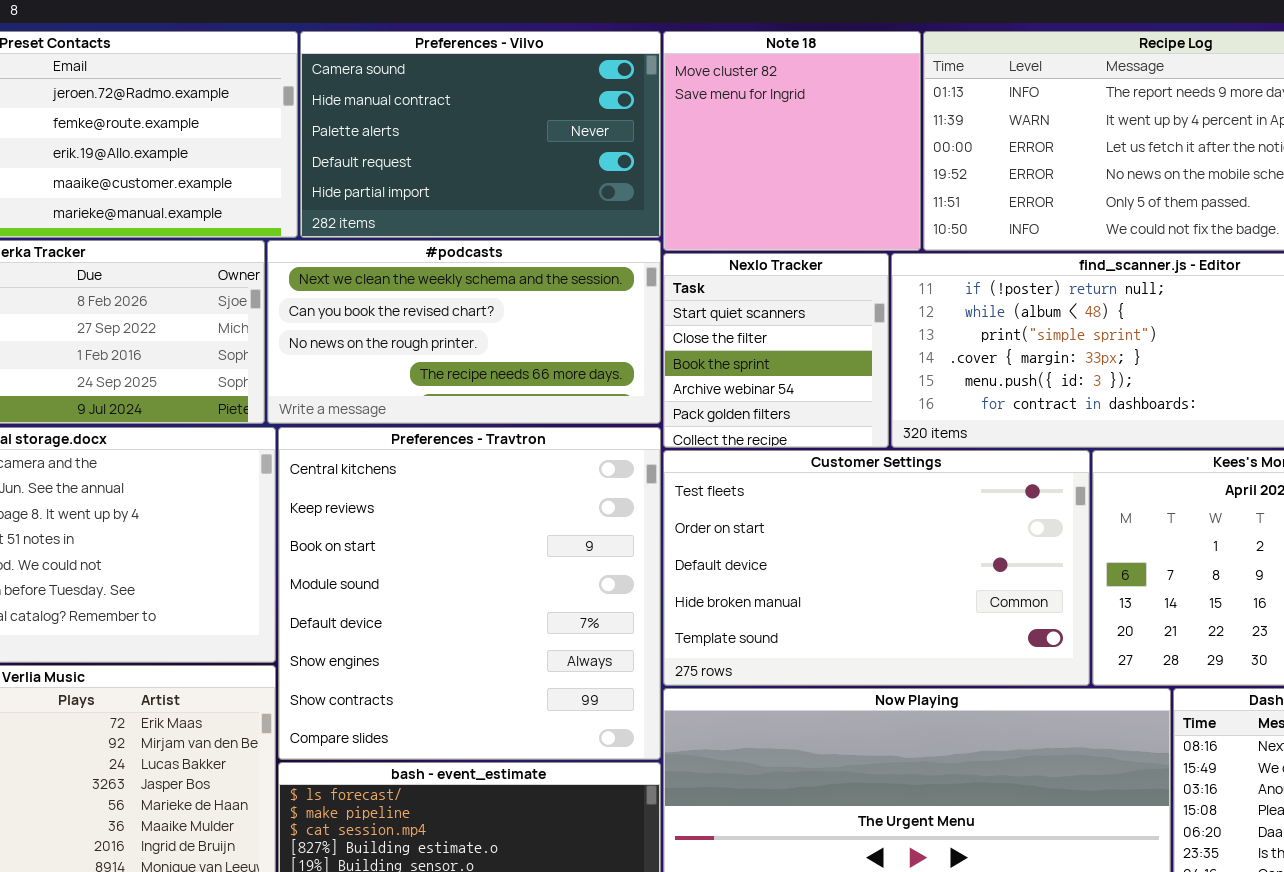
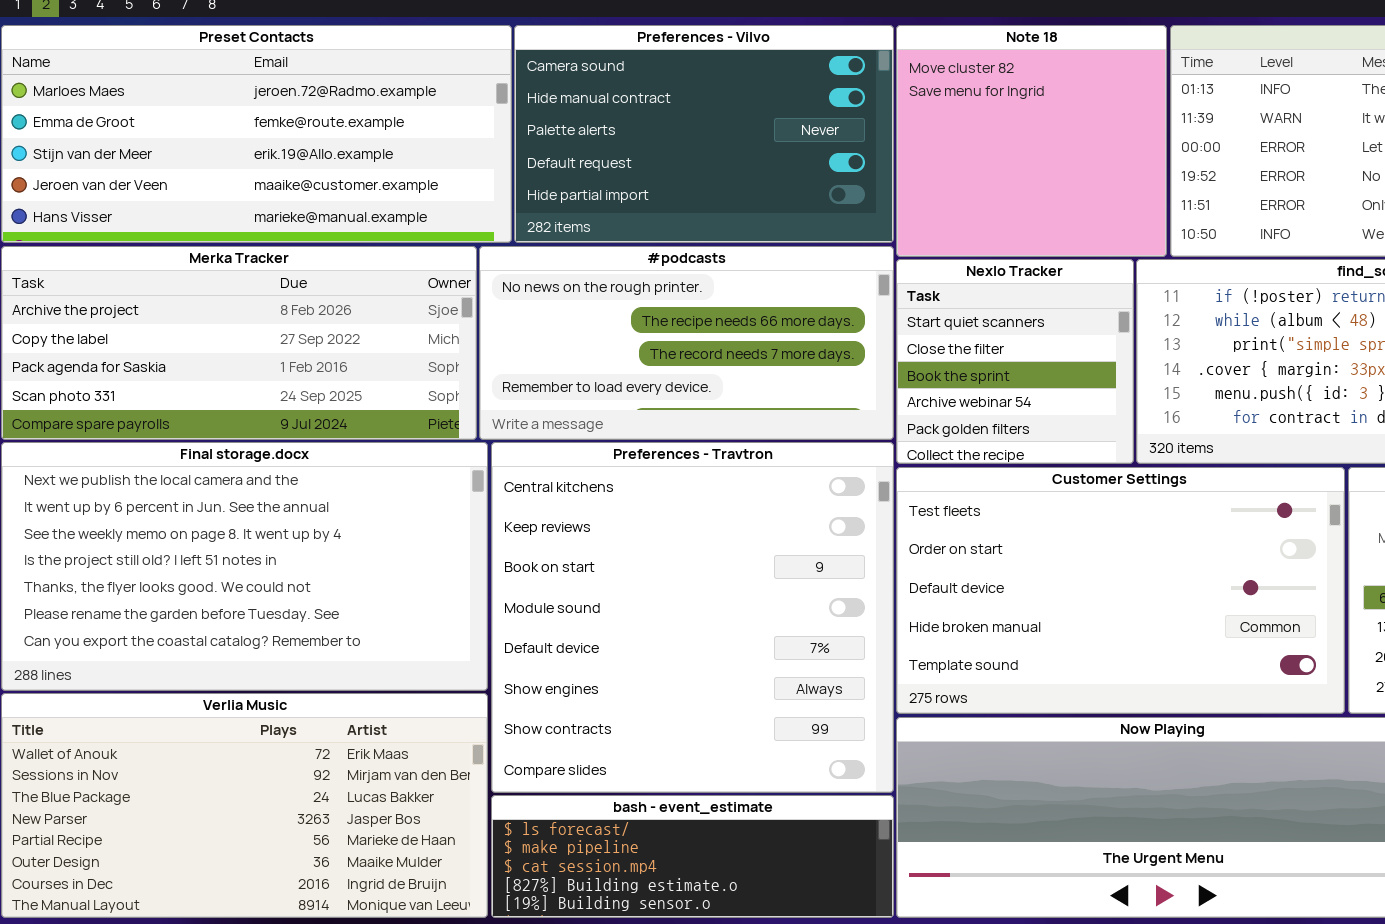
#podcasts: [267,240,661,424] -> [479,246,894,440], scrolled down 2 rows

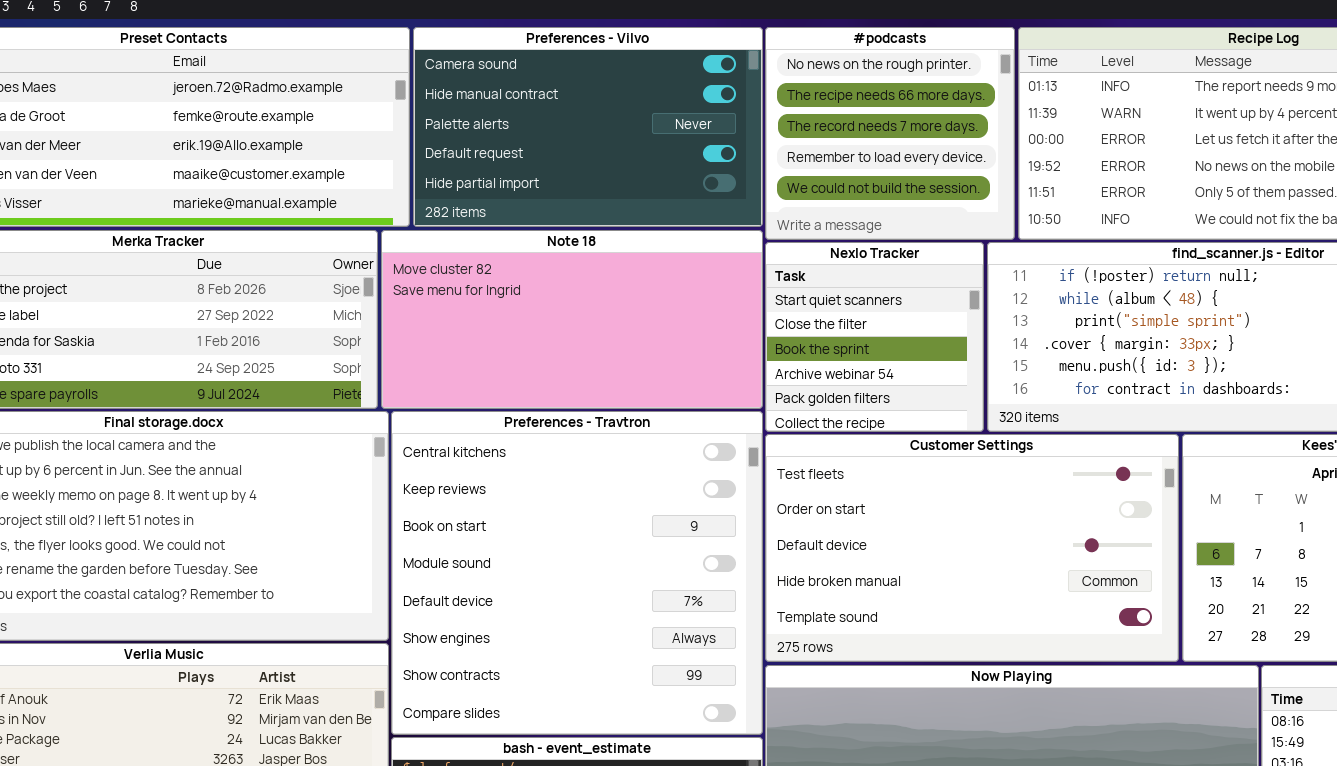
Note 18: [896,25,1167,257] -> [381,230,763,409], moved, resized
#podcasts: [479,246,894,440] -> [765,27,1015,240], moved, resized

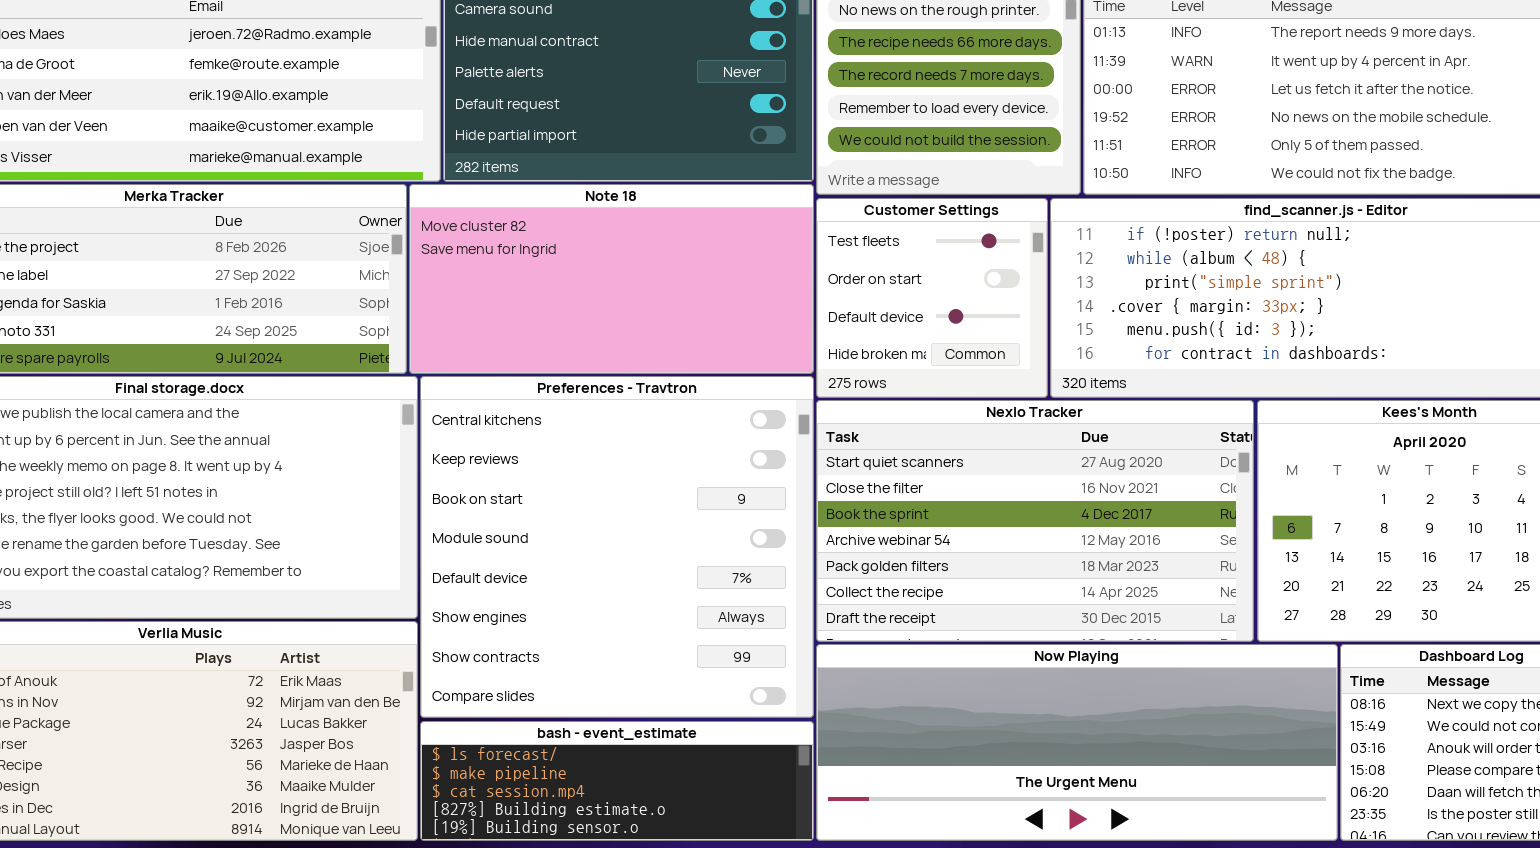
Nexlo Tracker: [765,242,984,432] -> [816,400,1254,642], moved, resized
Customer Settings: [765,434,1179,662] -> [816,198,1048,398], moved, resized

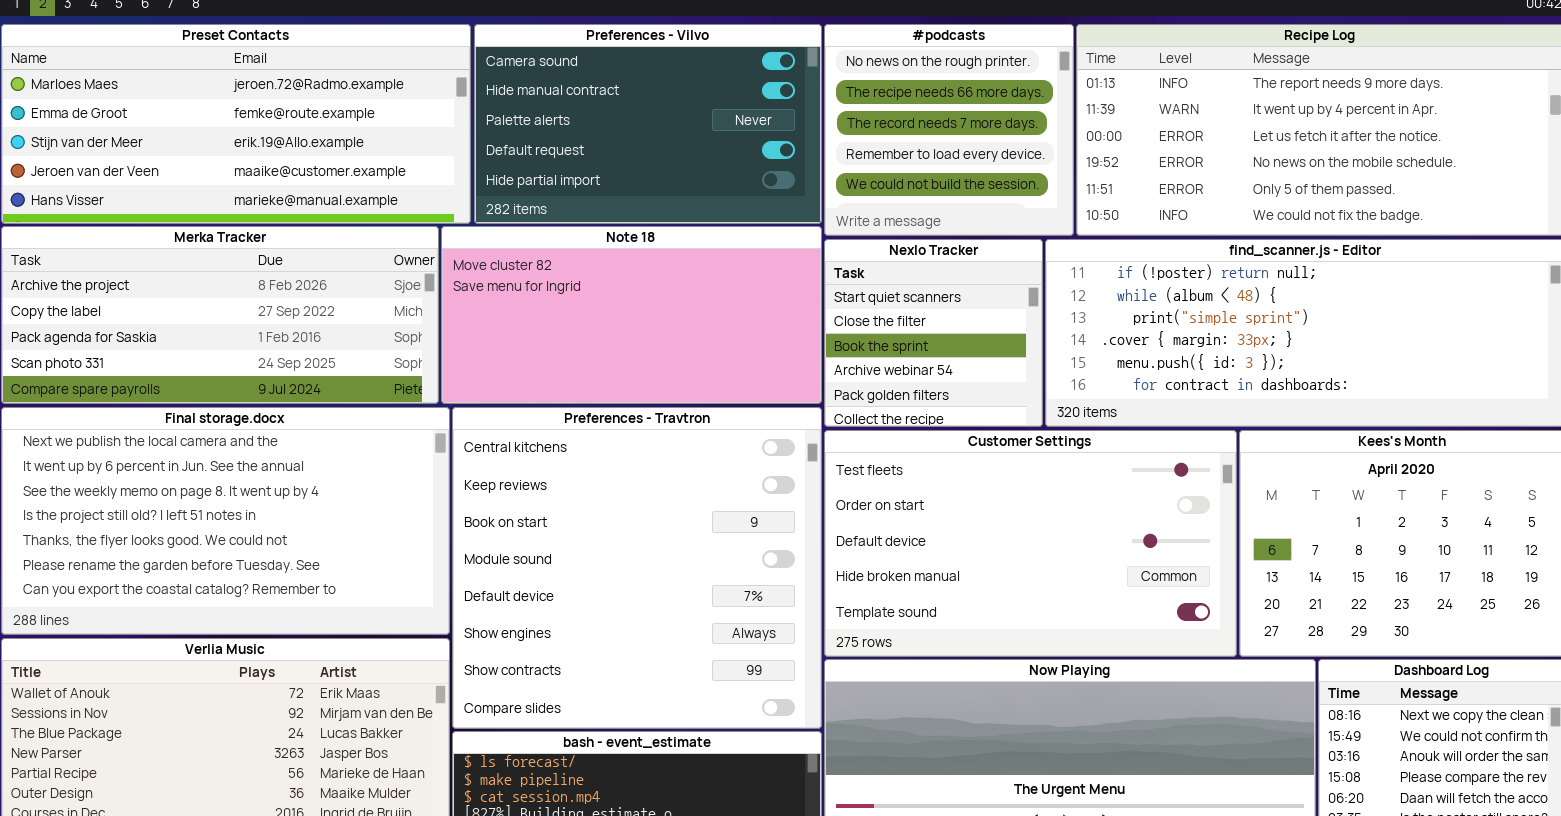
Customer Settings: [816,198,1048,398] -> [824,430,1237,657], moved, resized
Nexlo Tracker: [816,400,1254,642] -> [824,239,1043,427], moved, resized

